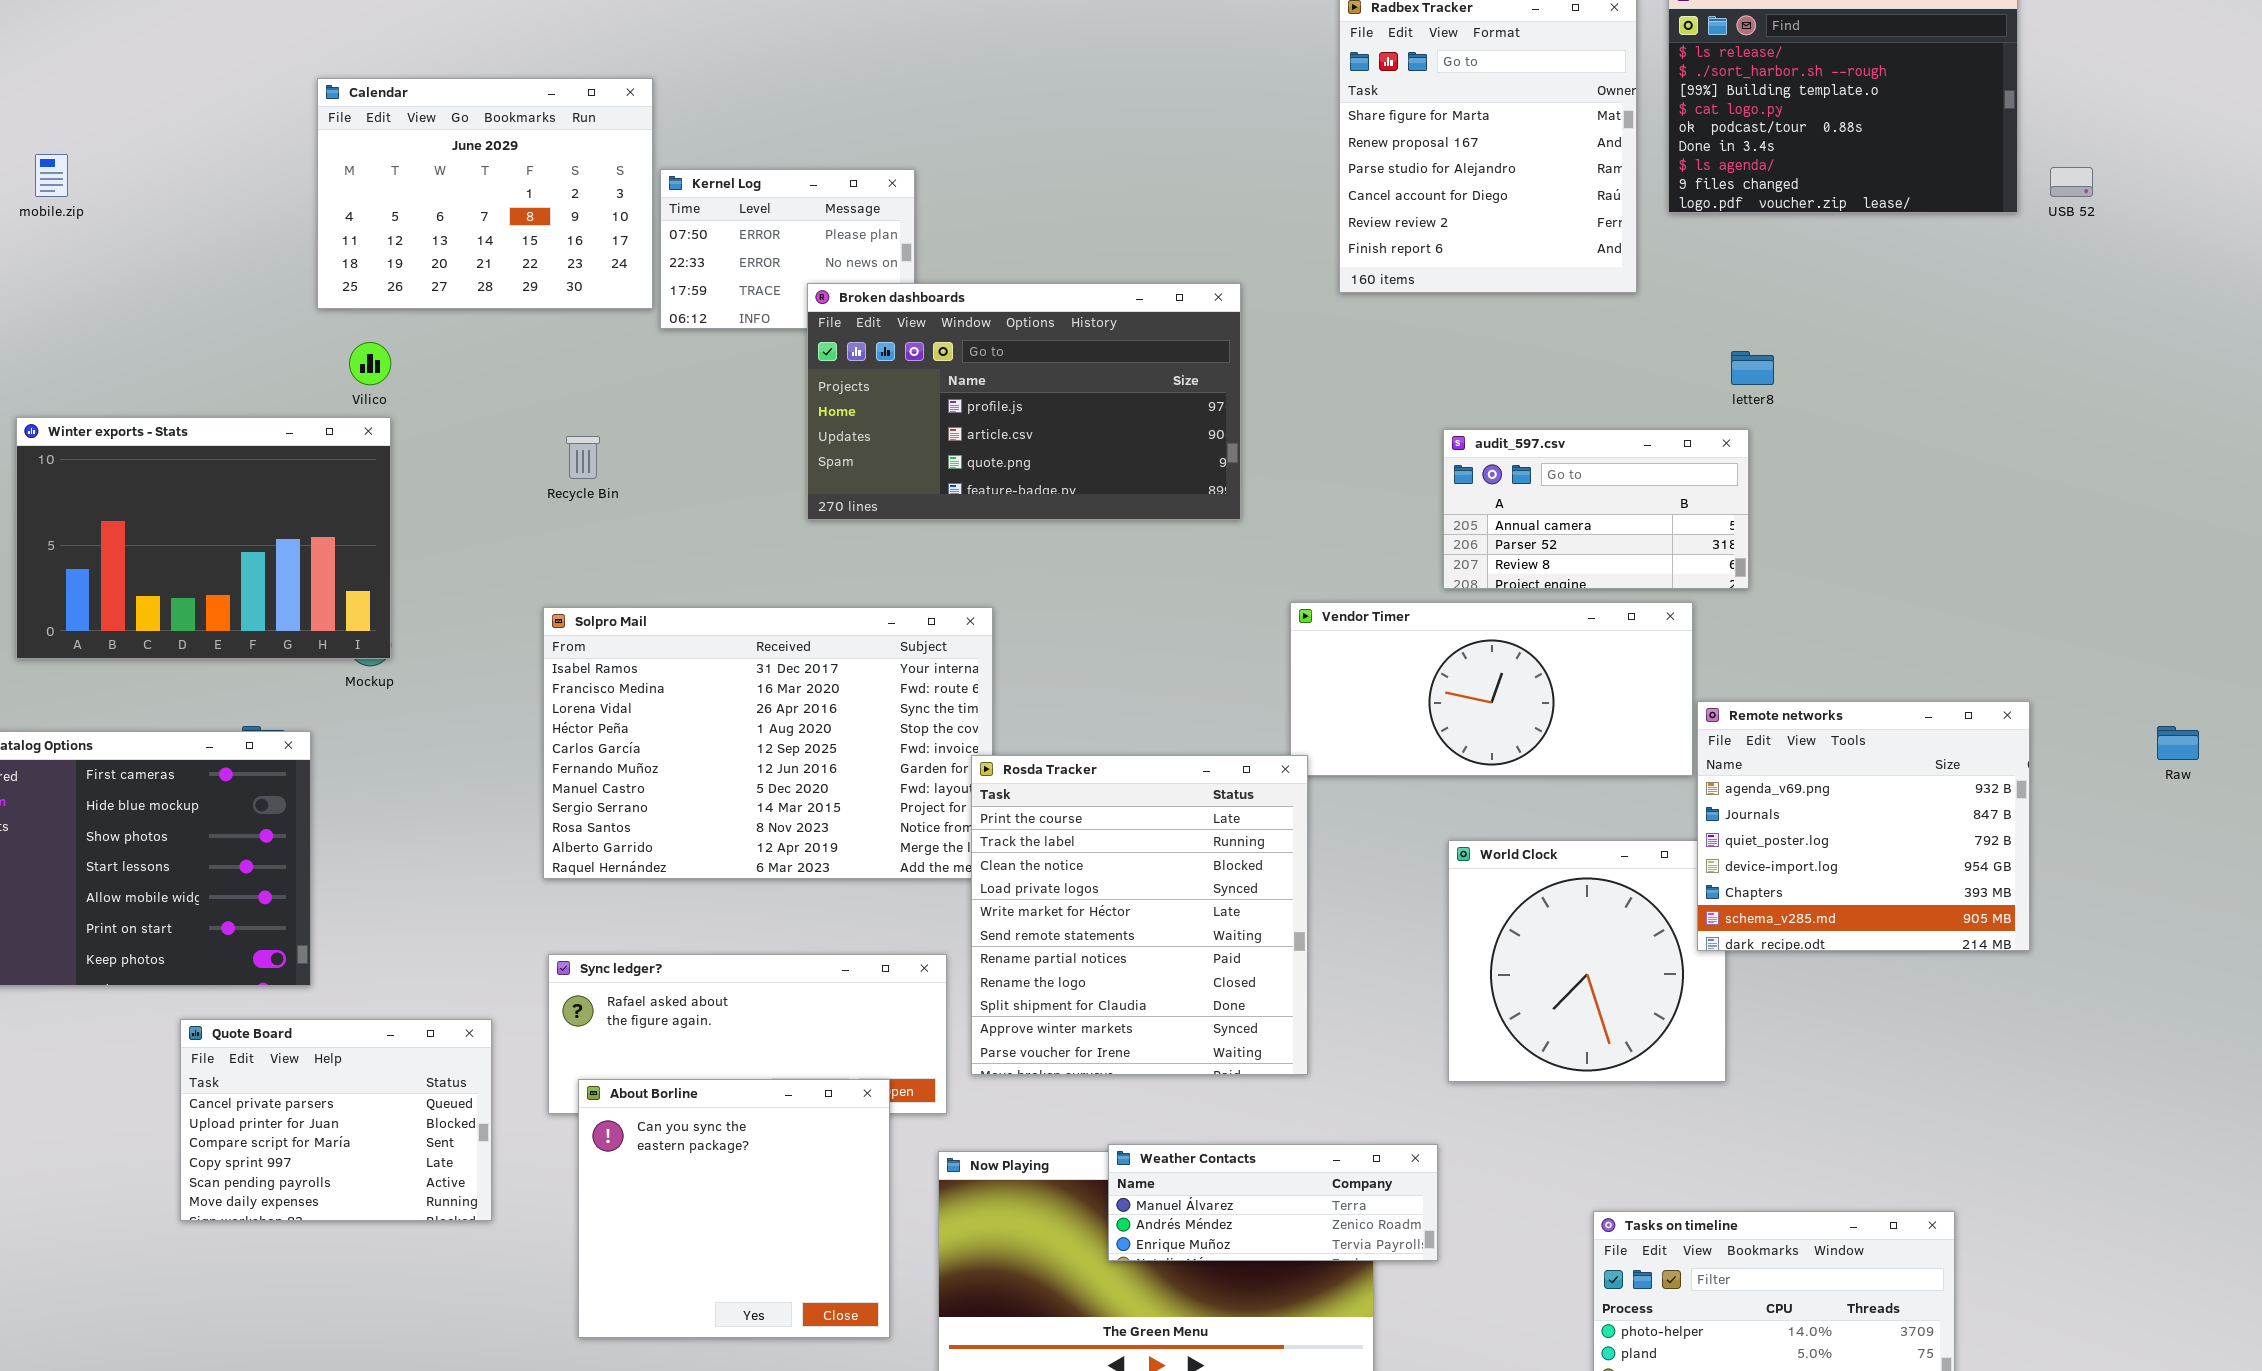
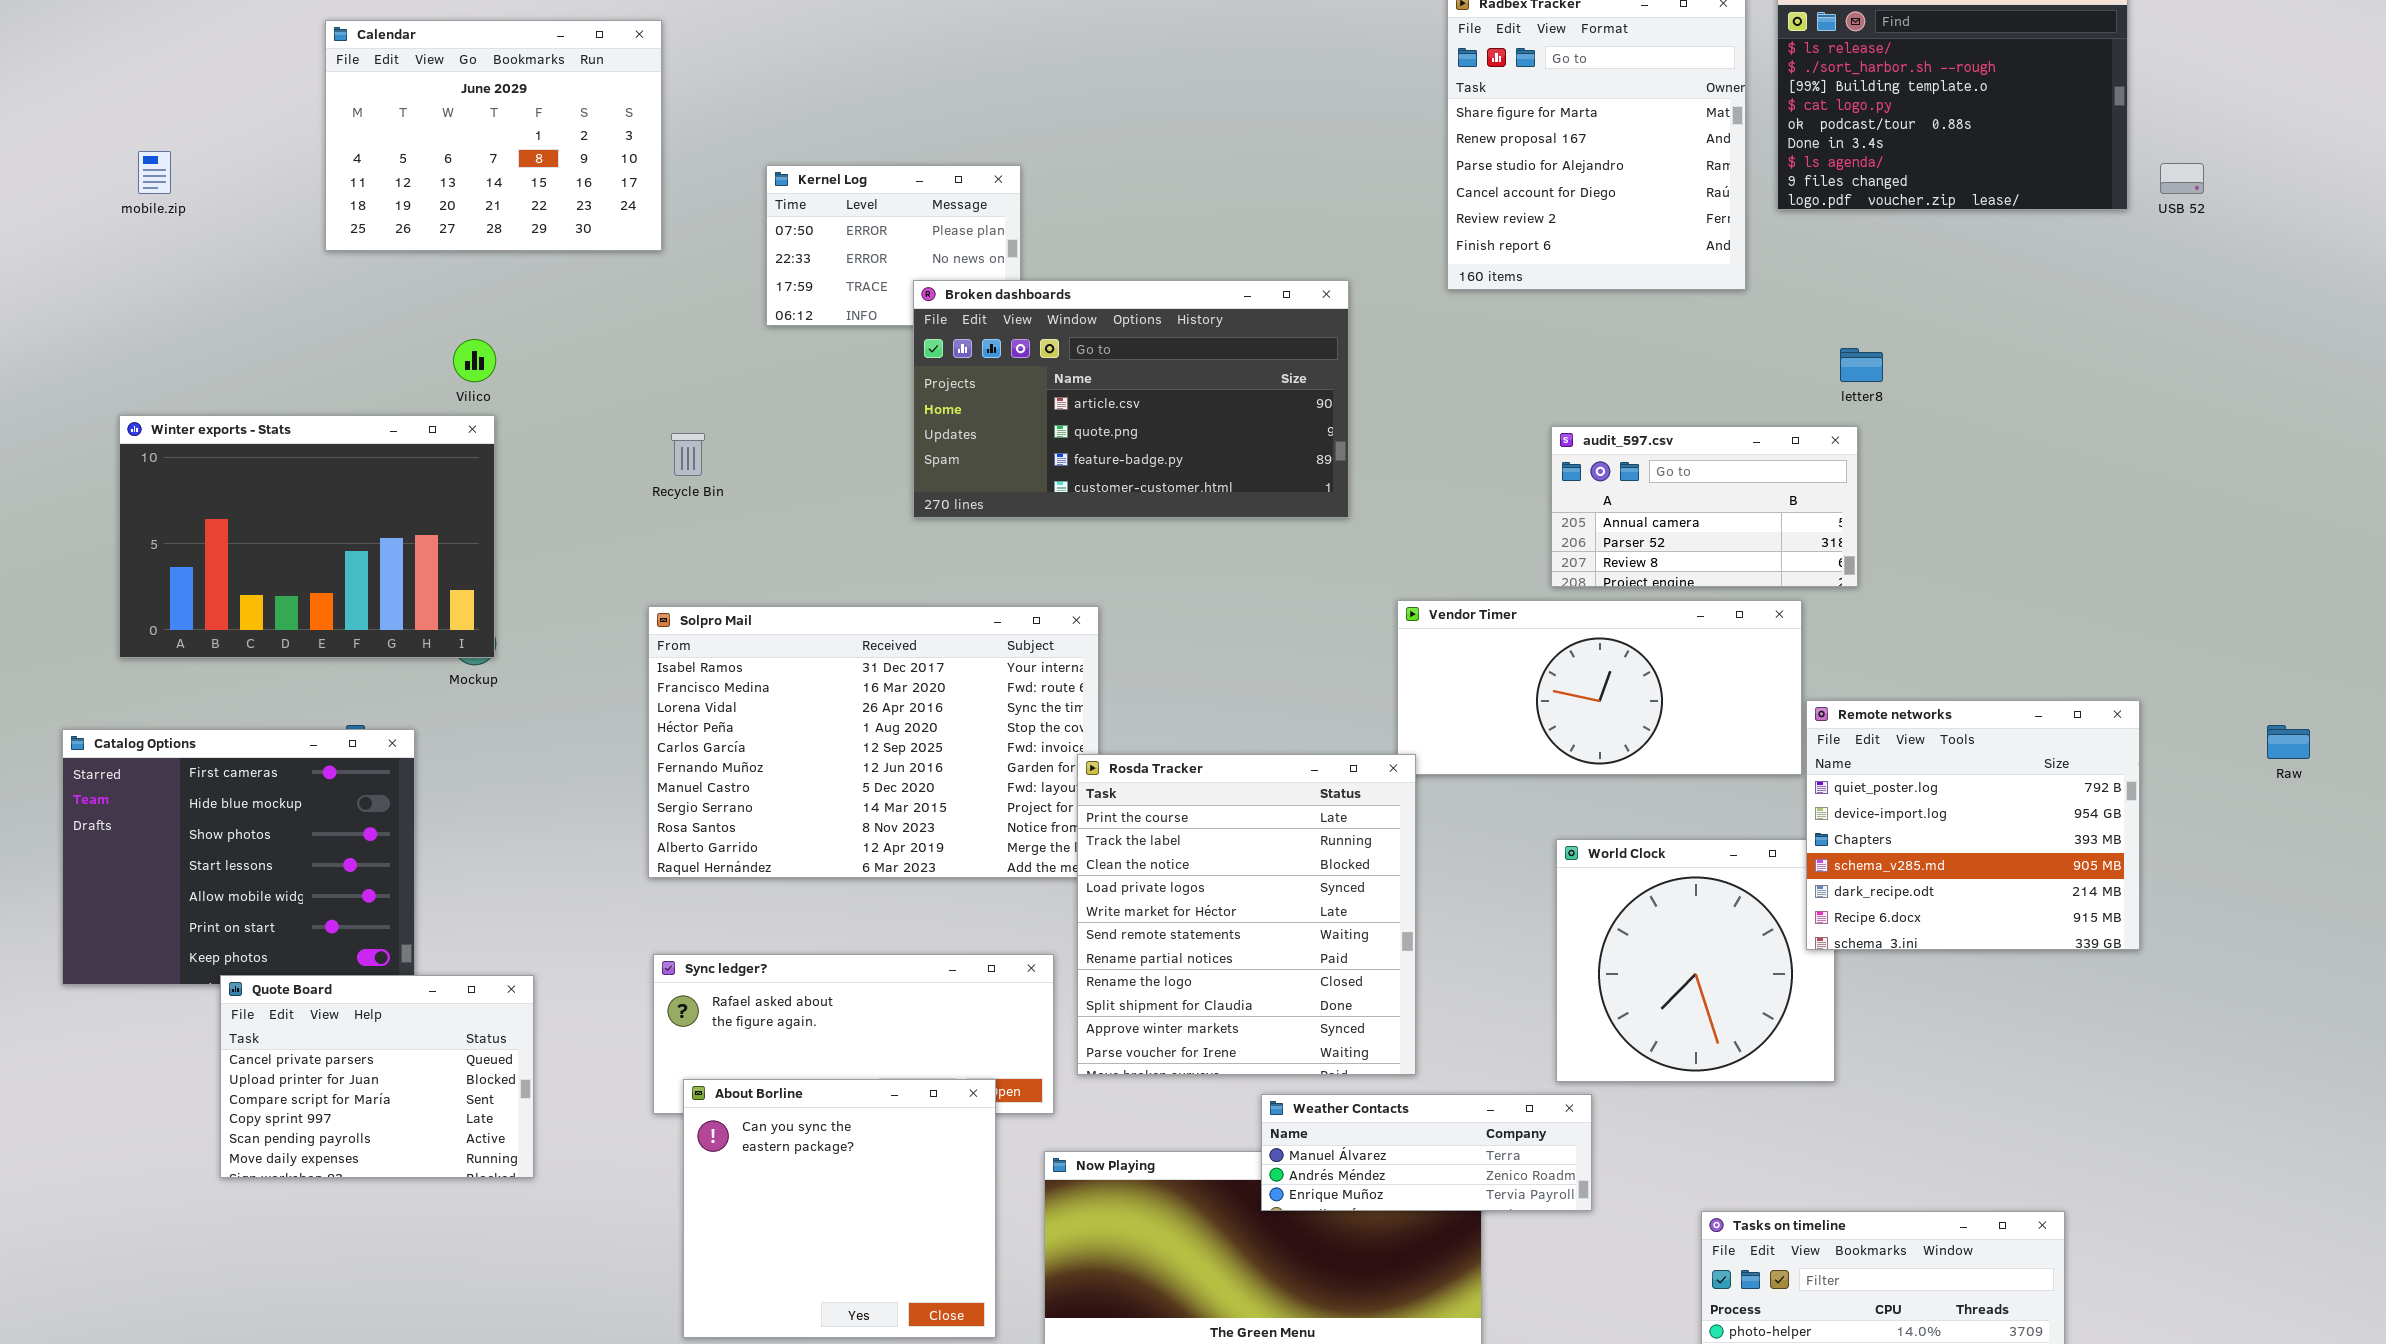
Calendar: [317,78,653,309] -> [325,20,662,251], moved
Broken dashboards: [807,283,1241,520] -> [913,280,1349,518], scrolled down 1 row
Remote networks: [1697,701,2030,951] -> [1806,700,2140,950], scrolled down 2 rows
Quote Board: [180,1019,492,1221] -> [220,975,534,1178], moved
Weather Contacts: [1108,1144,1438,1261] -> [1261,1094,1592,1211], moved

